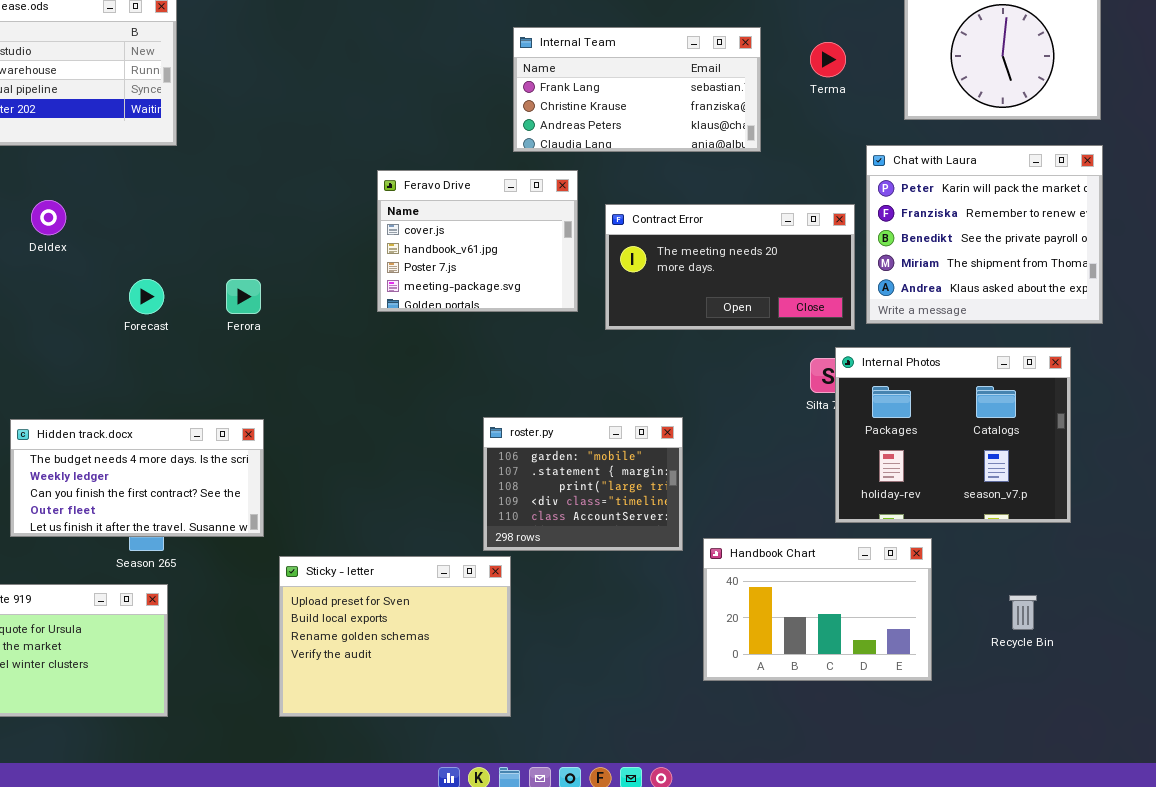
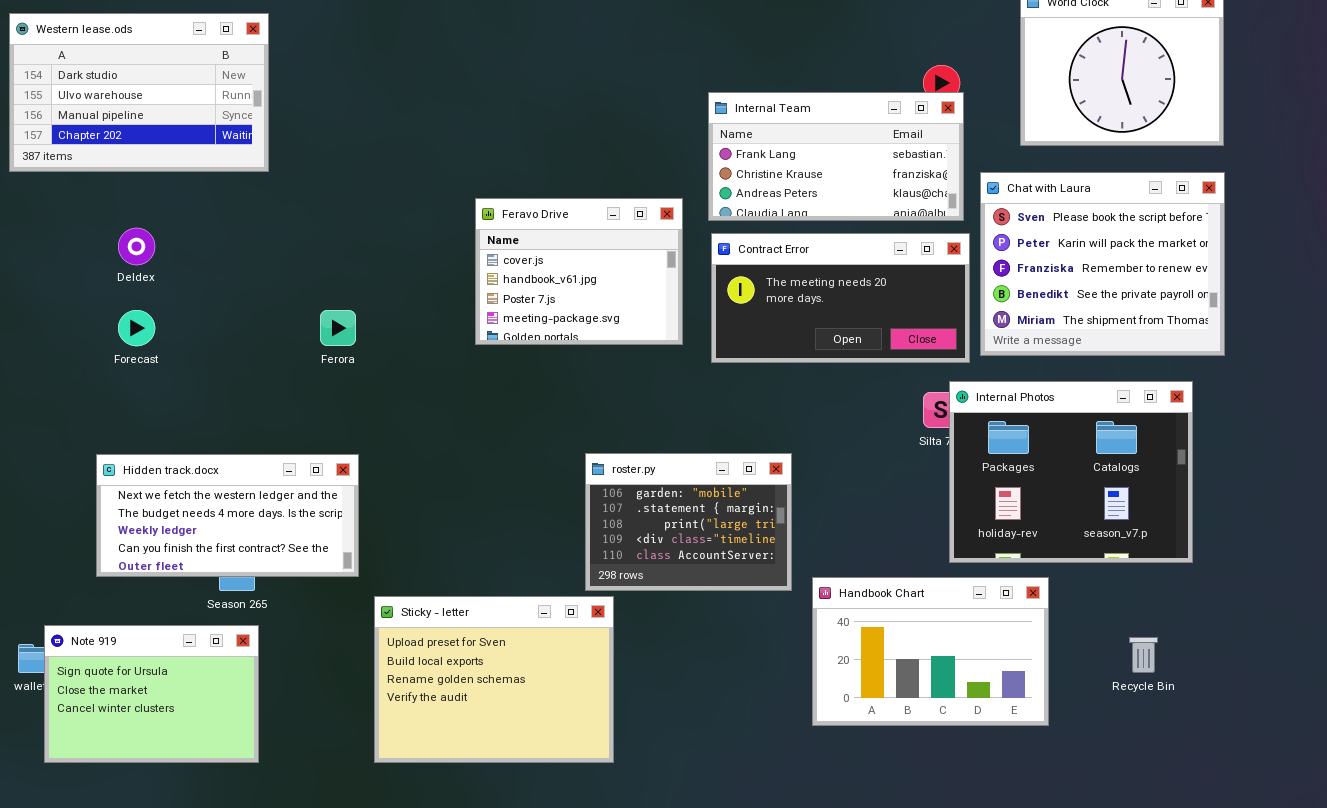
Internal Team: [513,27,761,152] -> [708,92,964,221], moved
Chat with Laura: [866,145,1103,324] -> [980,172,1225,356], scrolled up 1 row
Forecast: [129,279,164,314] -> [118,310,155,346], moved
Hidden track.docx: [10,419,264,537] -> [96,454,359,577], scrolled up 1 row

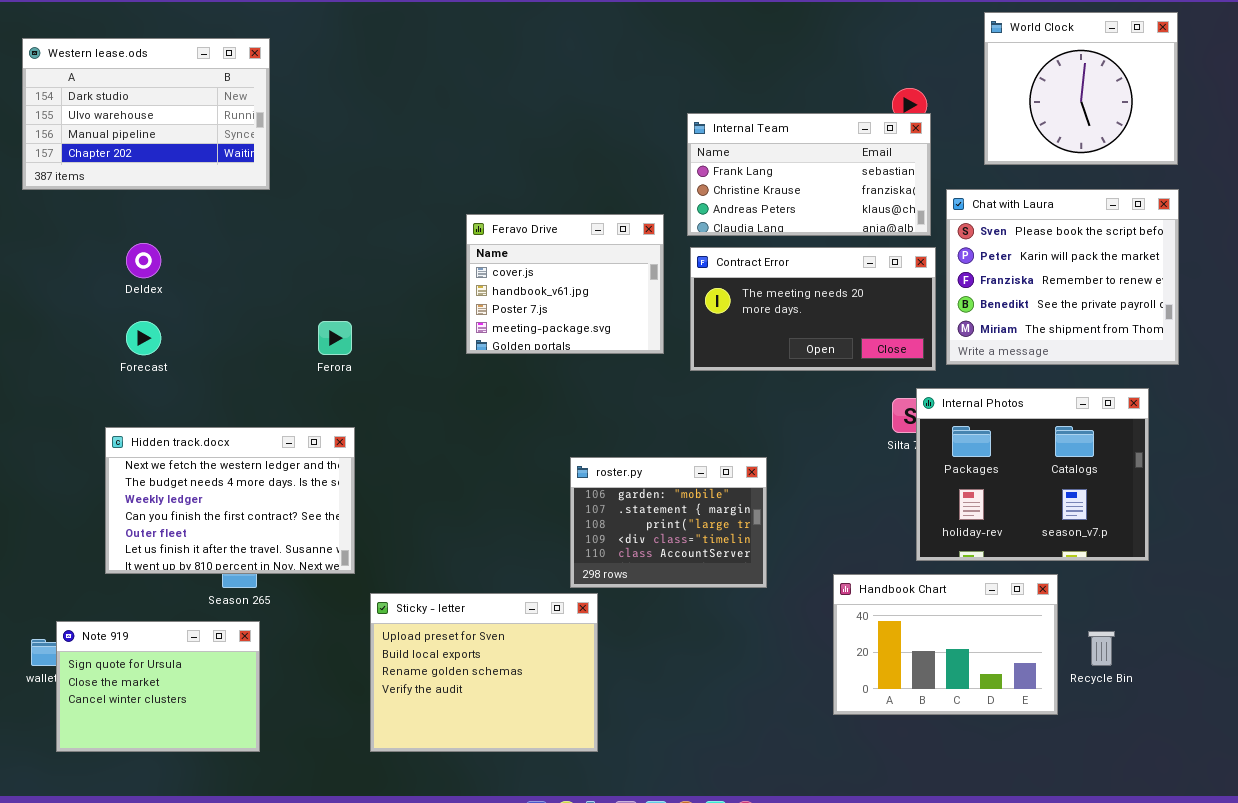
Hidden track.docx: [96,454,359,577] -> [105,427,355,574], resized
Handbook Chart: [812,577,1049,726] -> [833,574,1058,715], moved

